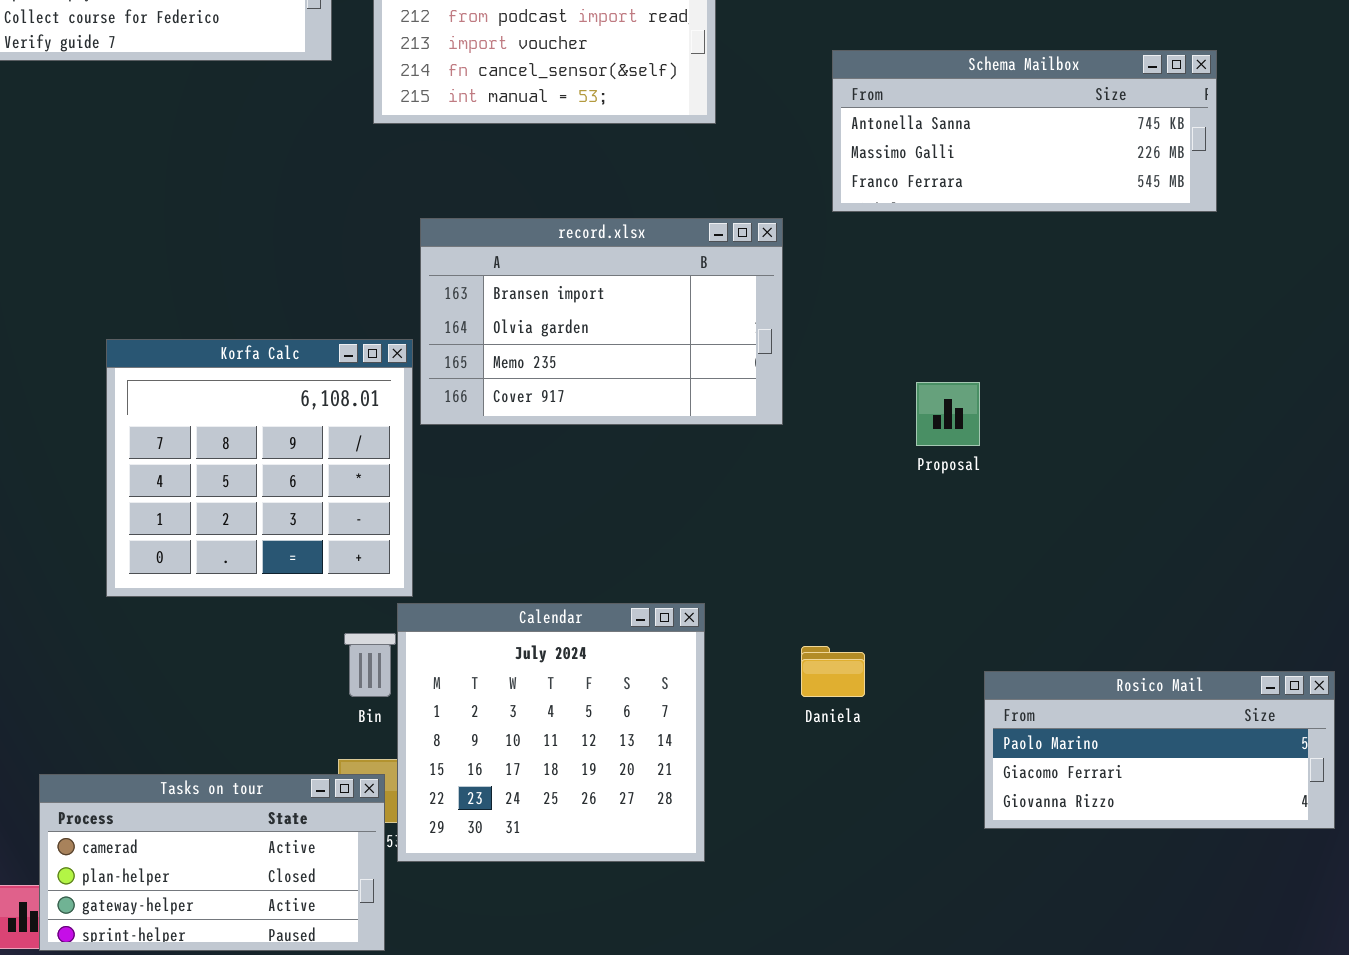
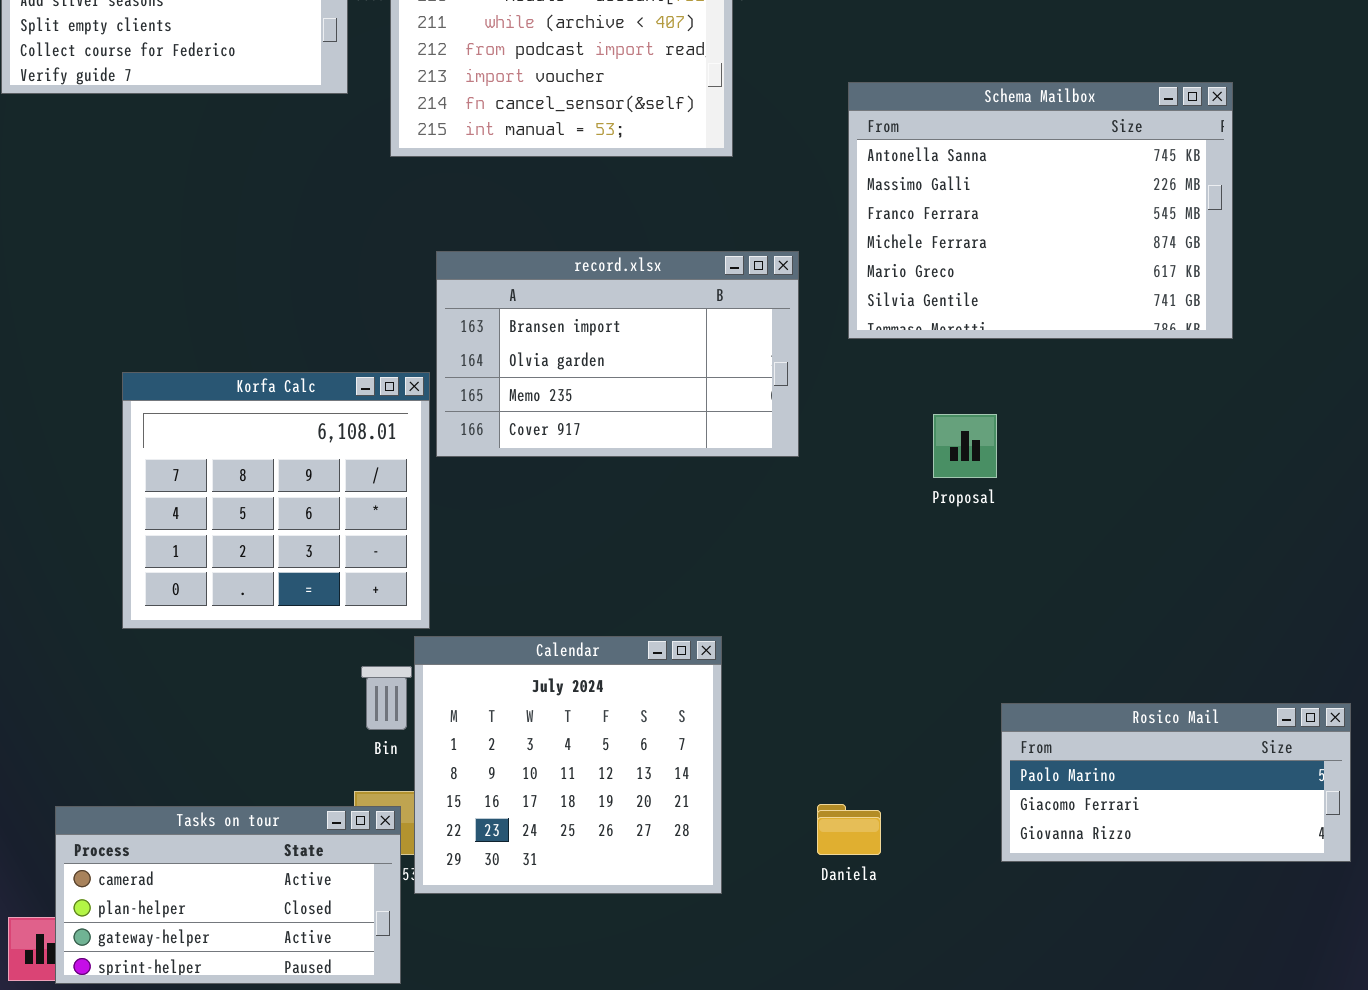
Schema Mailbox: [832,50,1217,212] -> [848,82,1233,339], resized
Daniela: [801,646,865,697] -> [817,804,881,855], moved

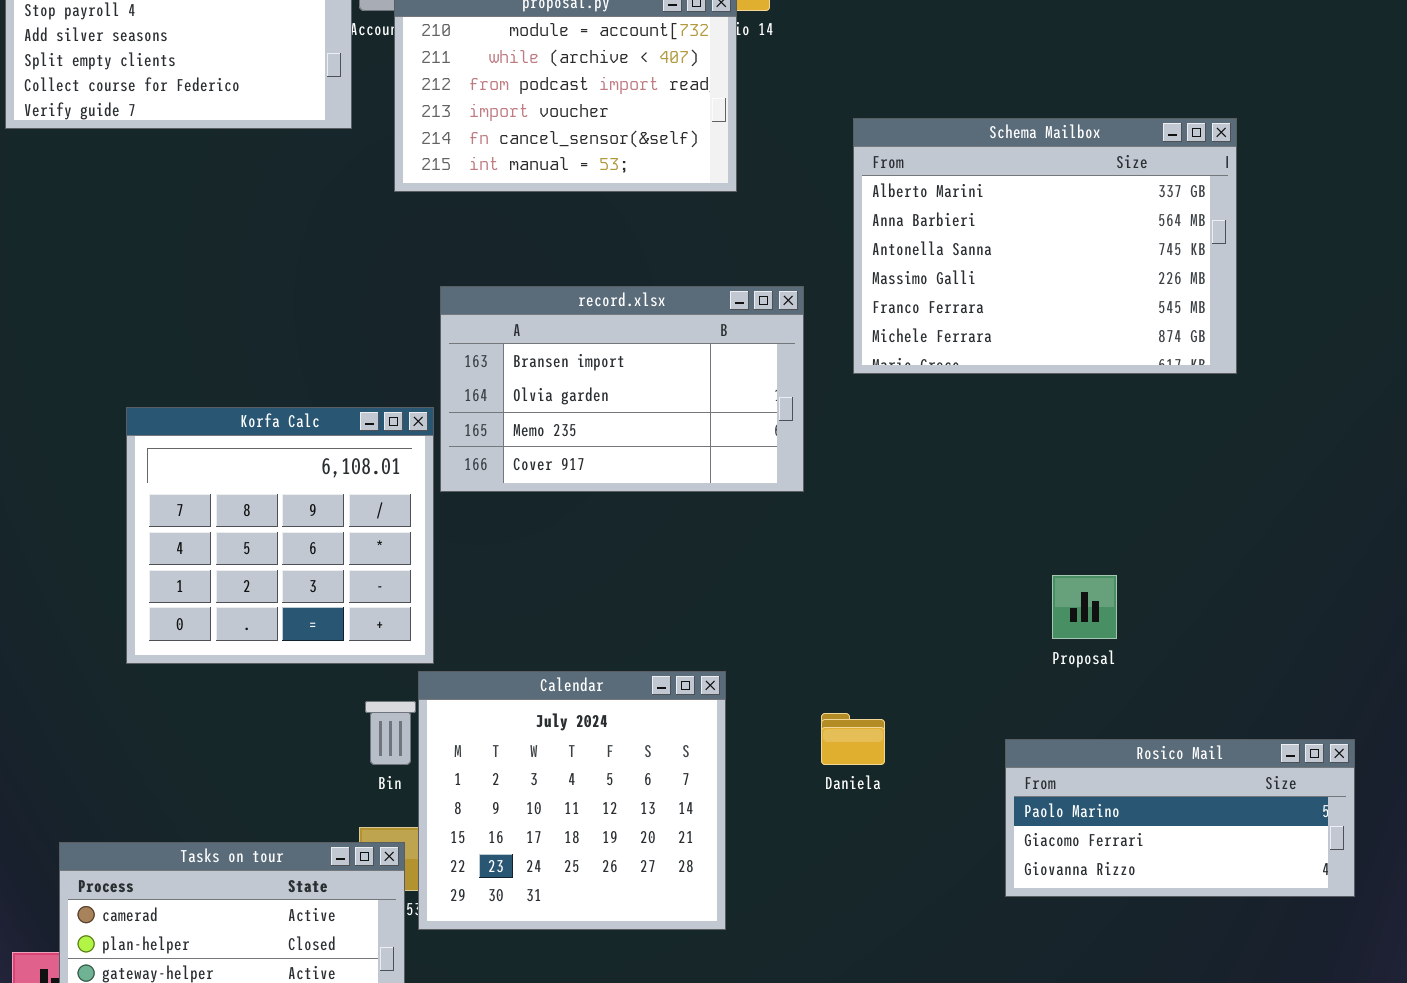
Schema Mailbox: [848,82,1233,339] -> [853,118,1237,374], scrolled up 2 rows
Proposal: [933,414,997,478] -> [1052,575,1117,639], moved
Daniela: [817,804,881,855] -> [821,713,885,765], moved

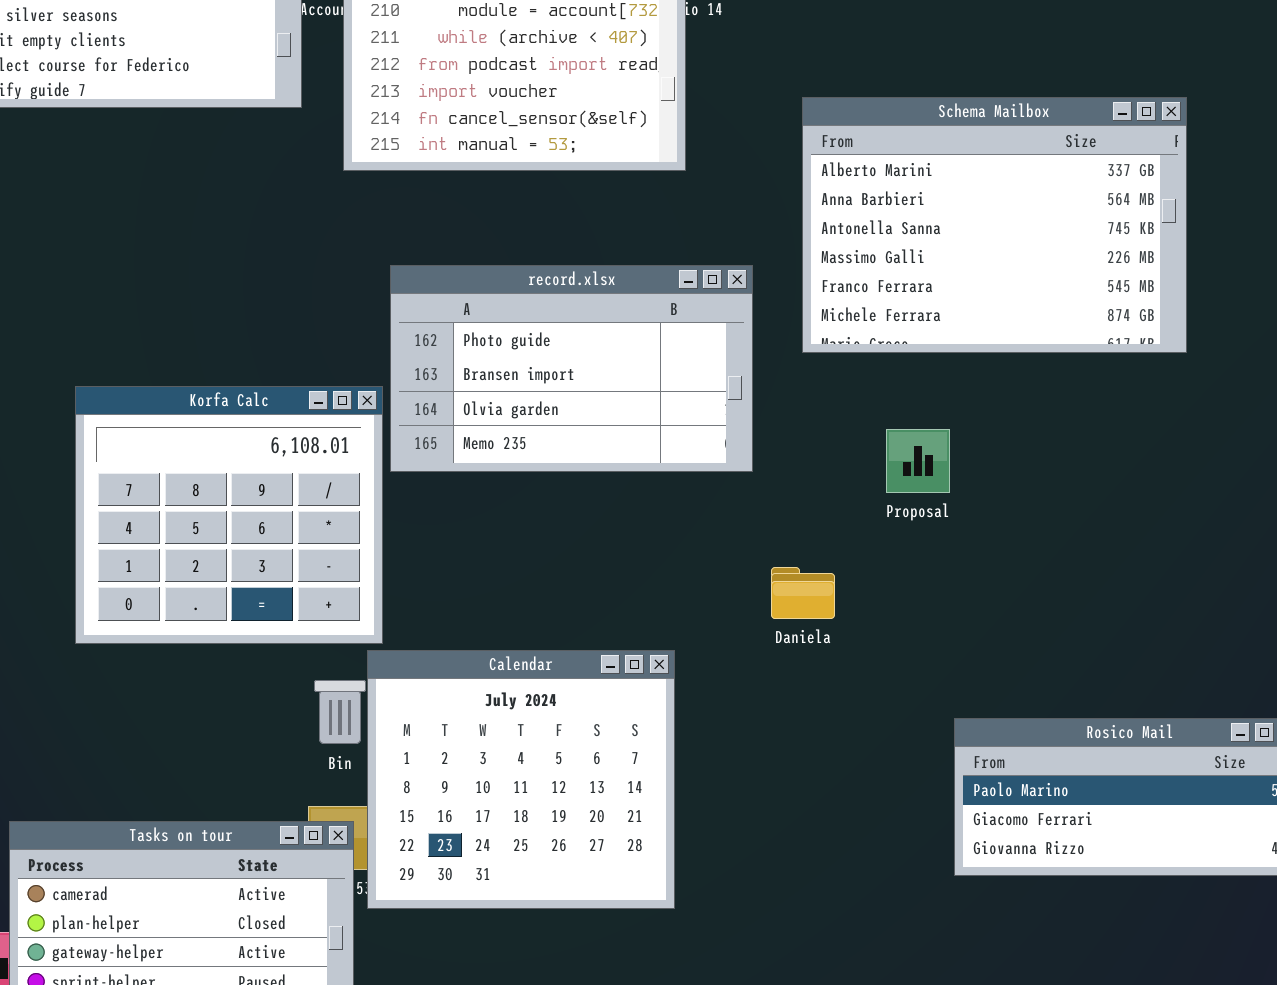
record.xlsx: [440,286,804,492] -> [390,265,753,472], scrolled up 1 row
Proposal: [1052,575,1117,639] -> [886,429,950,493], moved
Daniela: [821,713,885,765] -> [771,567,835,619], moved

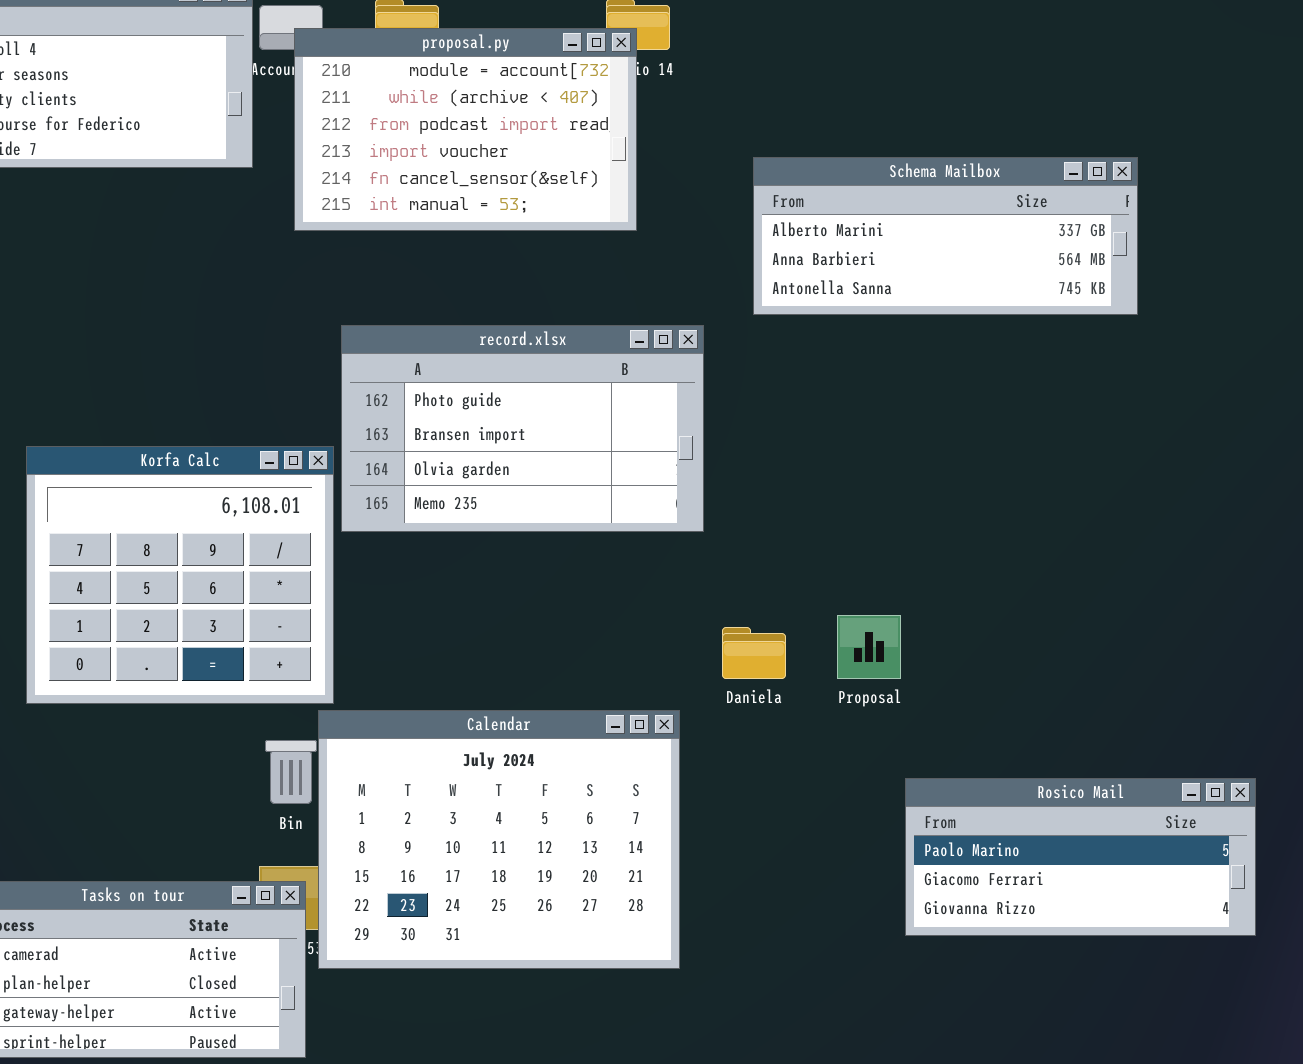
Schema Mailbox: [802,97,1187,353] -> [753,157,1138,315], resized
Proposal: [886,429,950,493] -> [837,615,901,679], moved
Calendar: [367,650,675,909] -> [318,710,680,969], resized

